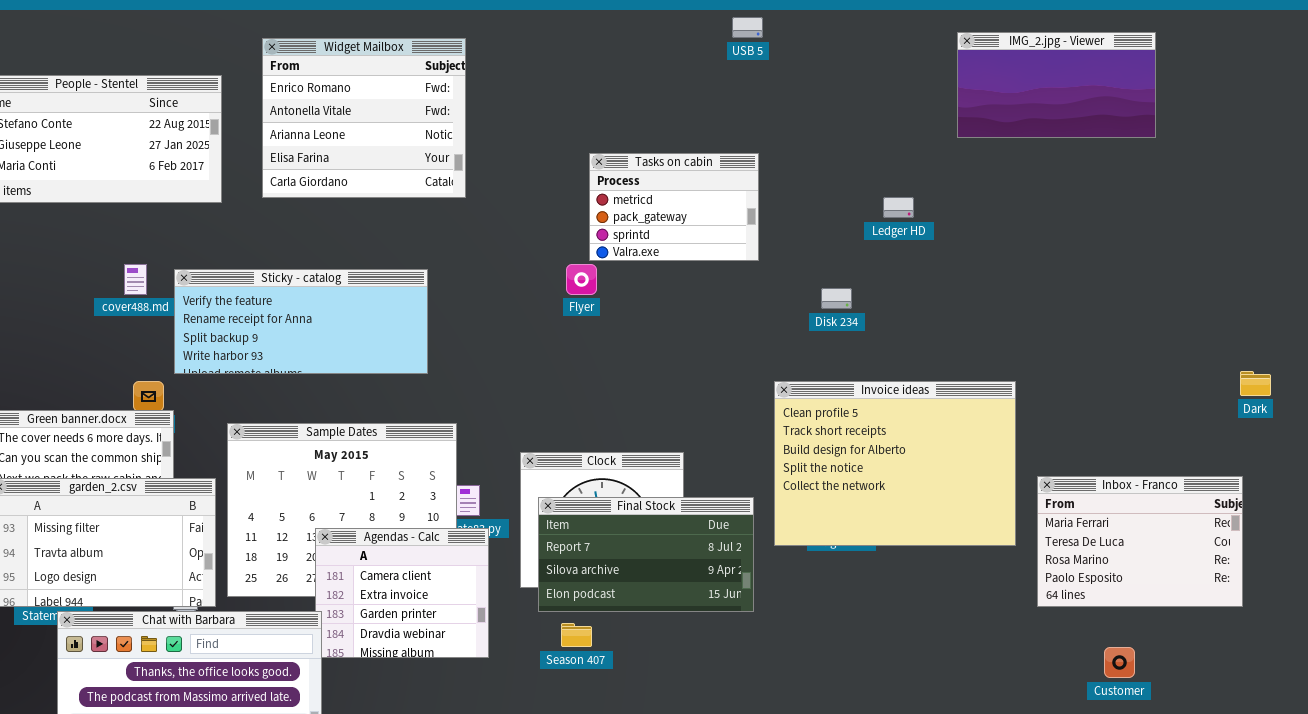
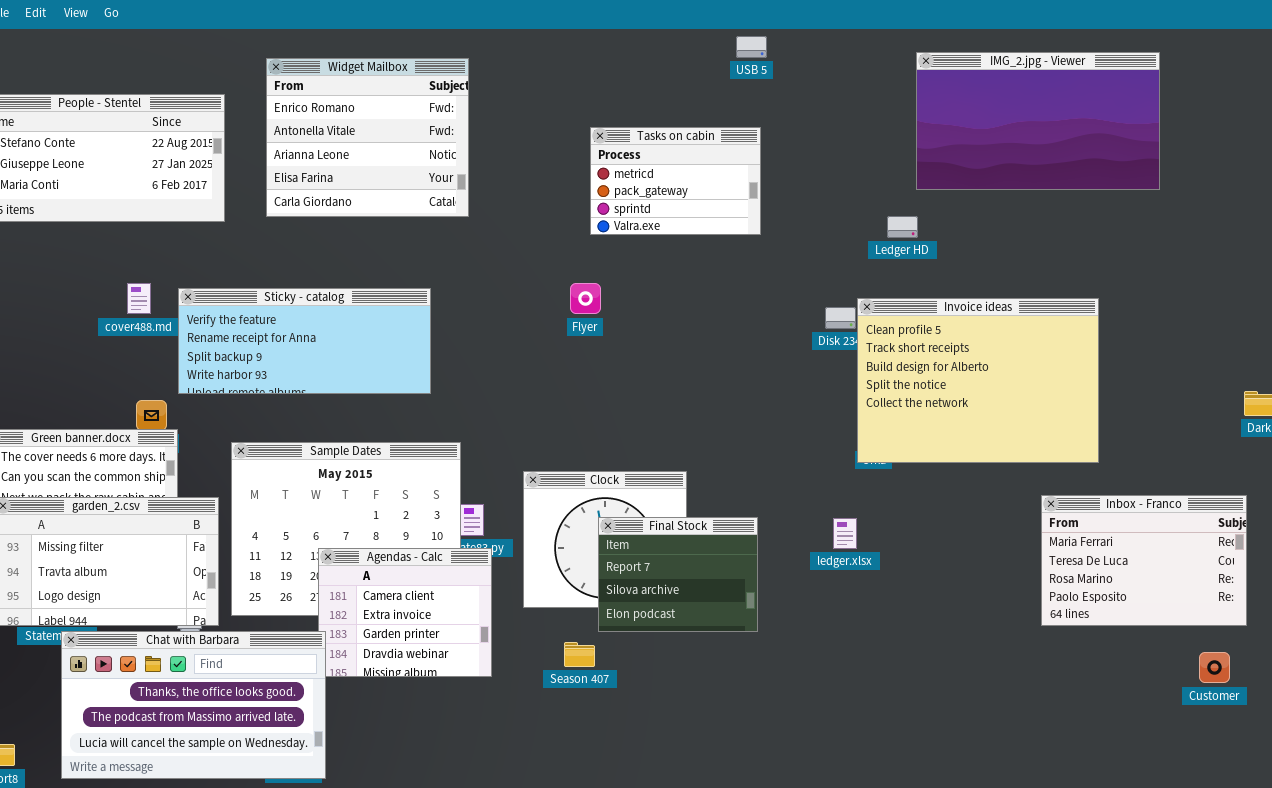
IMG_2.jpg - Viewer: [957,32,1156,138] -> [916,52,1160,190], resized
Tasks on cabin: [589,153,759,261] -> [590,127,761,235], moved
Invoice ideas: [774,381,1016,546] -> [857,298,1099,463], moved
Final Stock: [538,497,754,612] -> [598,517,758,632], resized
Customer: [1104,647,1135,678] -> [1199,652,1230,683], moved

